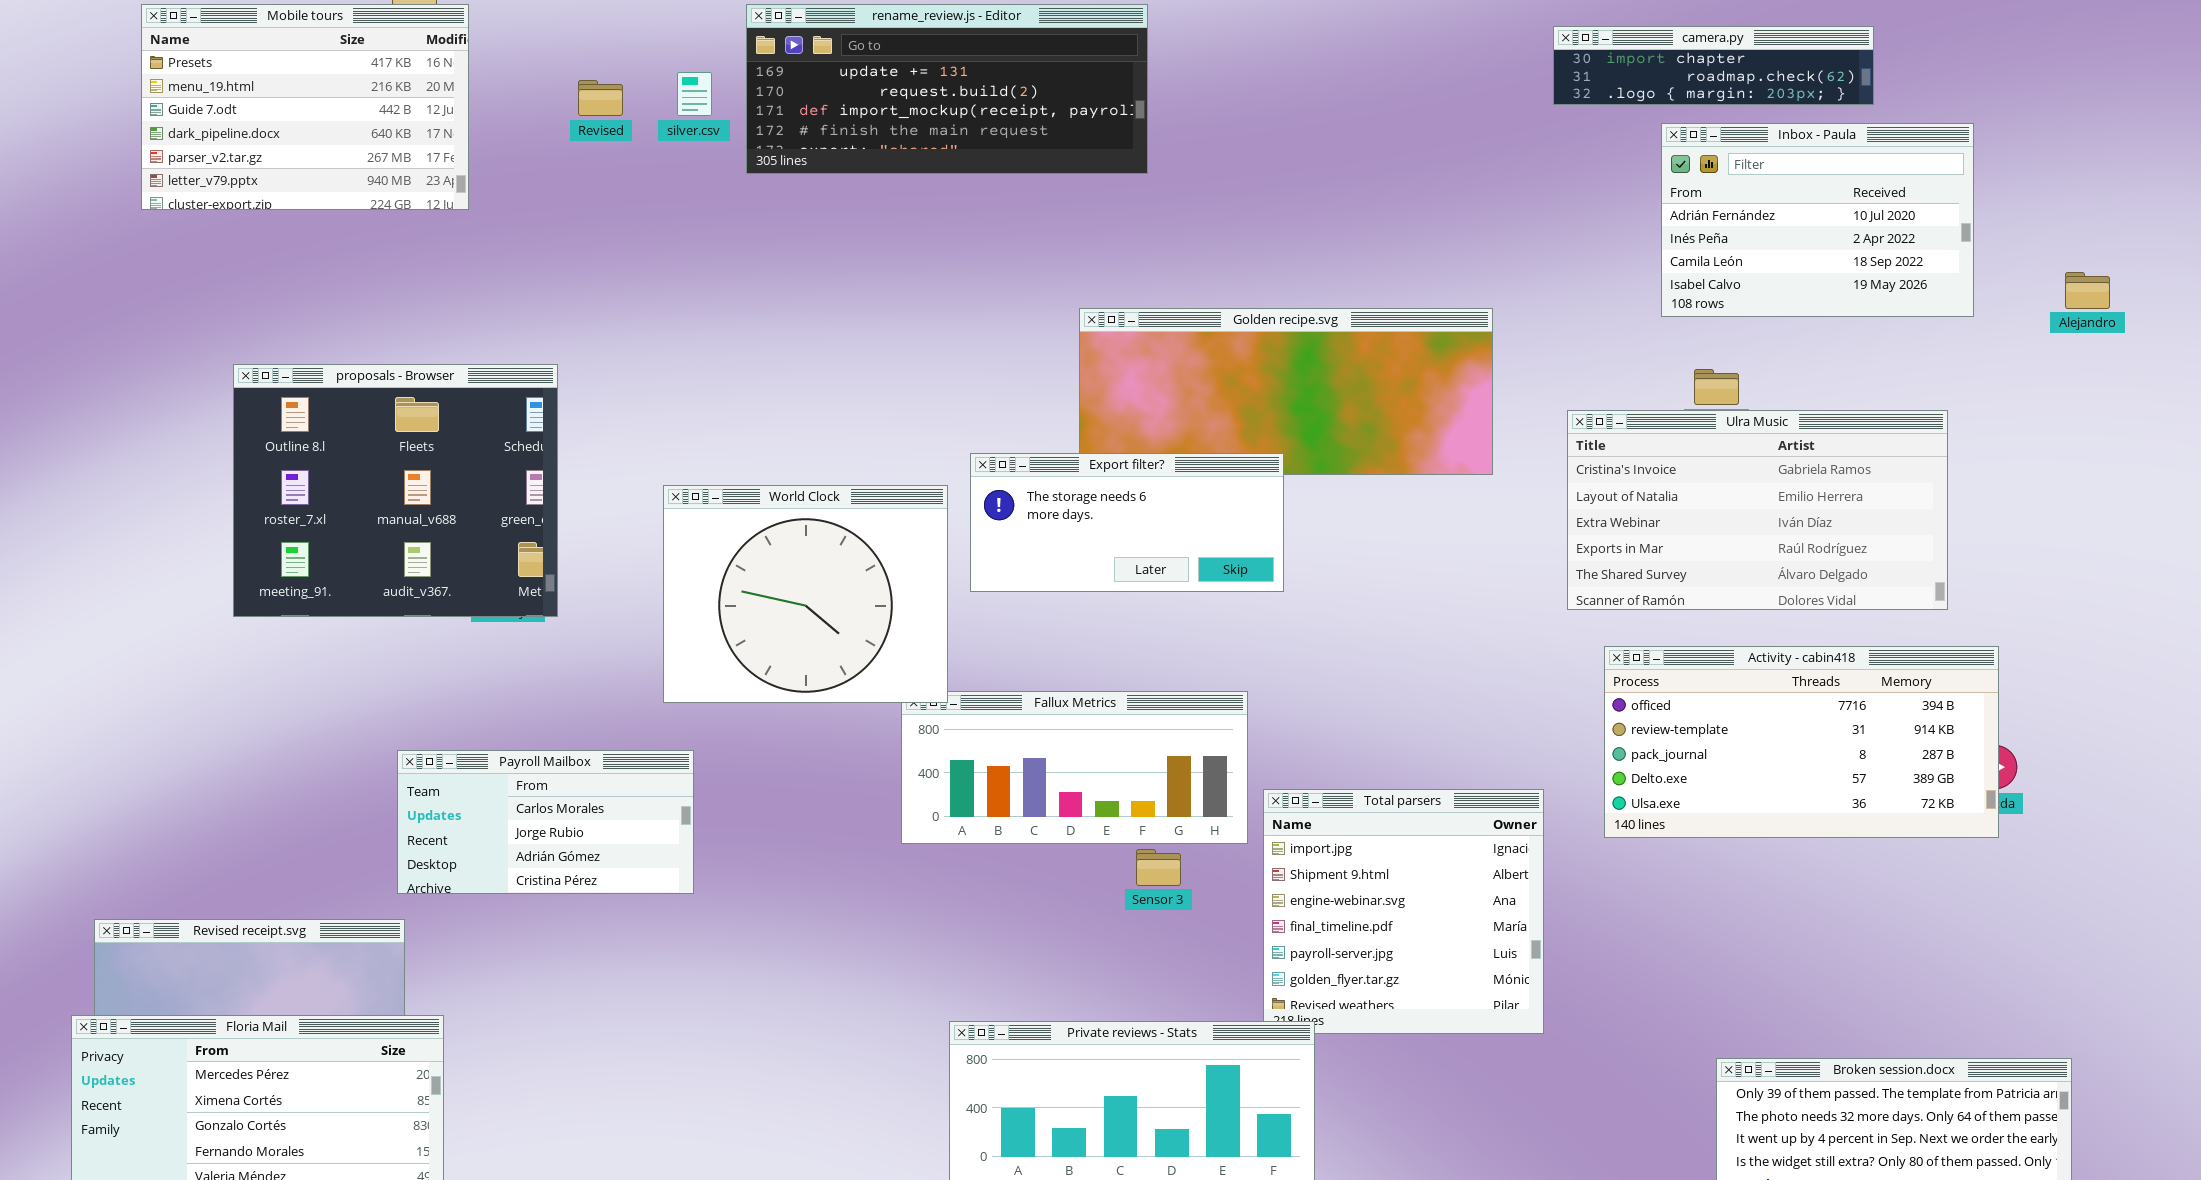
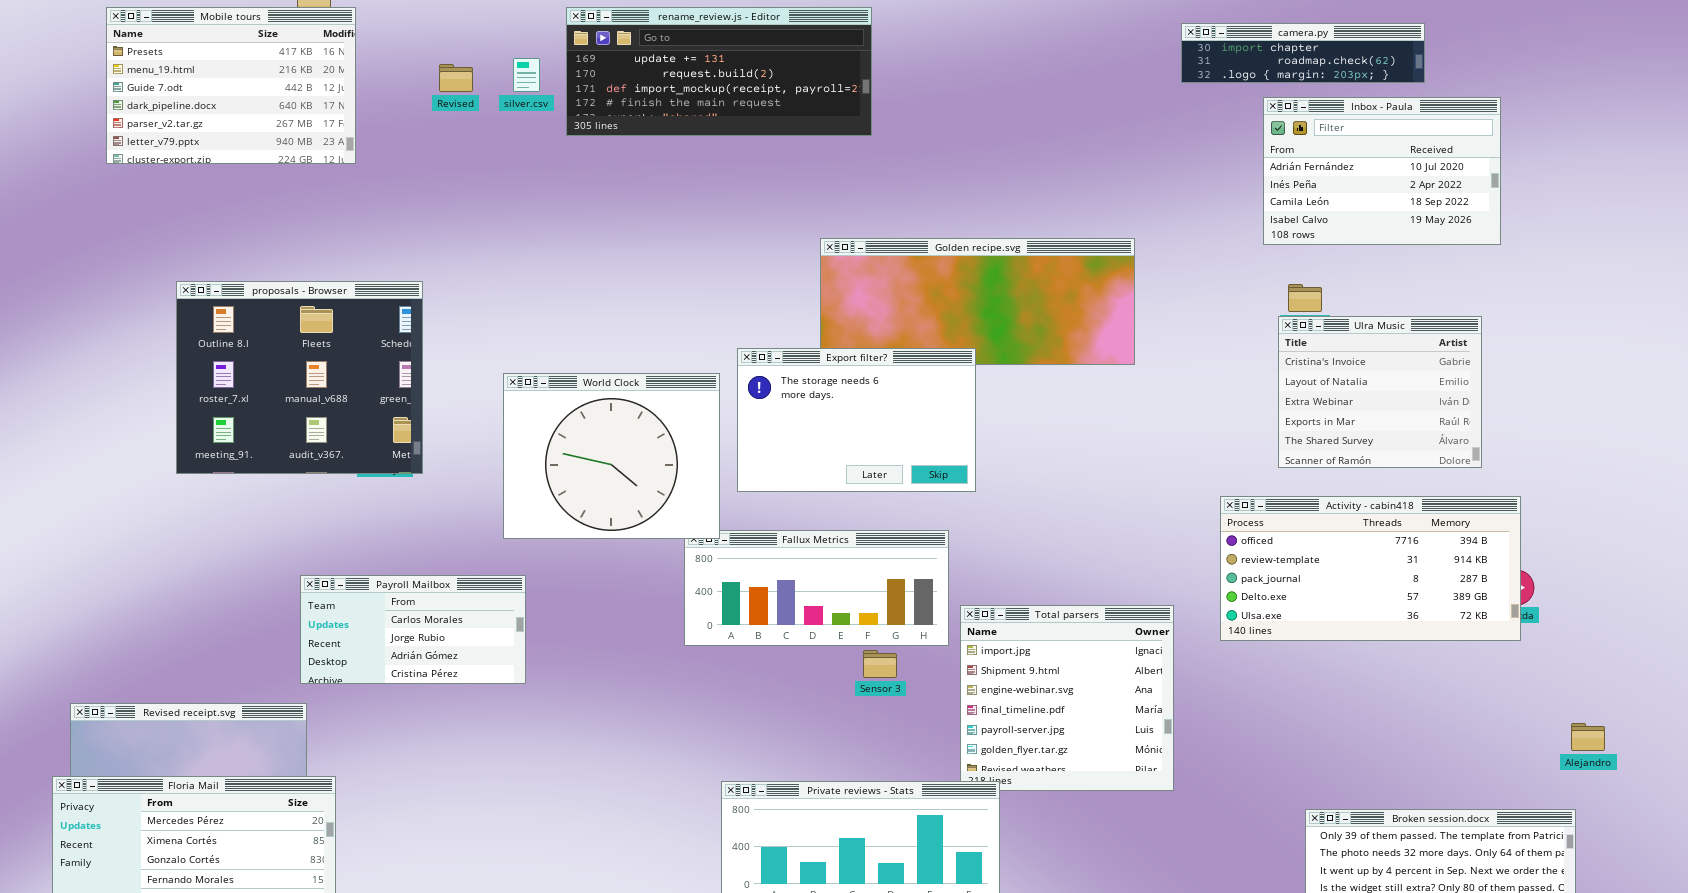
Alejandro: [2065,272,2110,309] -> [1571,723,1605,751], moved
Ulra Music: [1567,410,1948,610] -> [1278,316,1482,468], resized
Export filter?: [970,453,1284,592] -> [737,348,976,492], resized

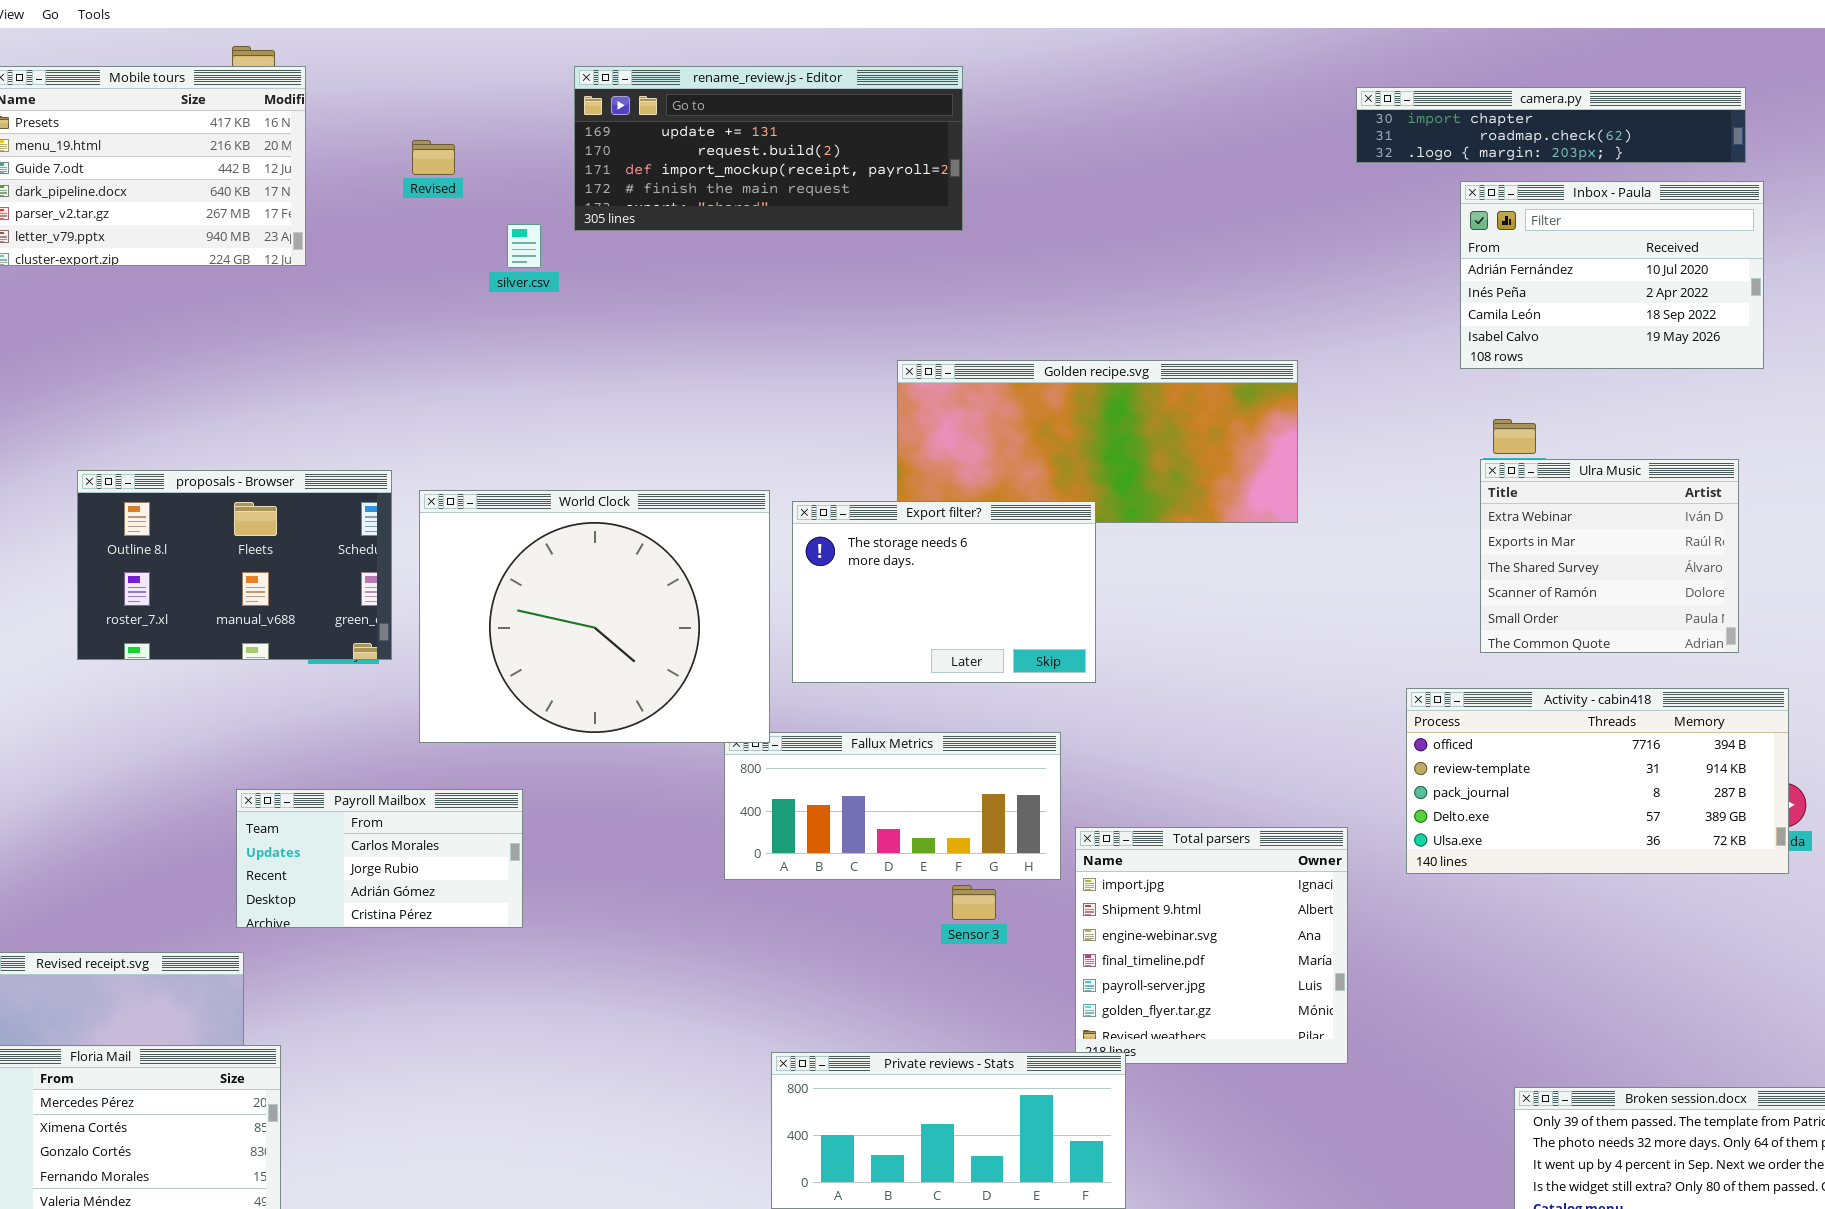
camera.py: [1181,23,1425,83] -> [1356,87,1746,163], resized
silver.csv: [513,58,540,92] -> [507,224,541,268], moved
proposals - Browser: [176,281,423,474] -> [77,470,392,660], resized
Ulra Music: [1278,316,1482,468] -> [1480,459,1739,653], scrolled down 2 rows
World Clock: [503,373,720,539] -> [419,490,770,743], resized

